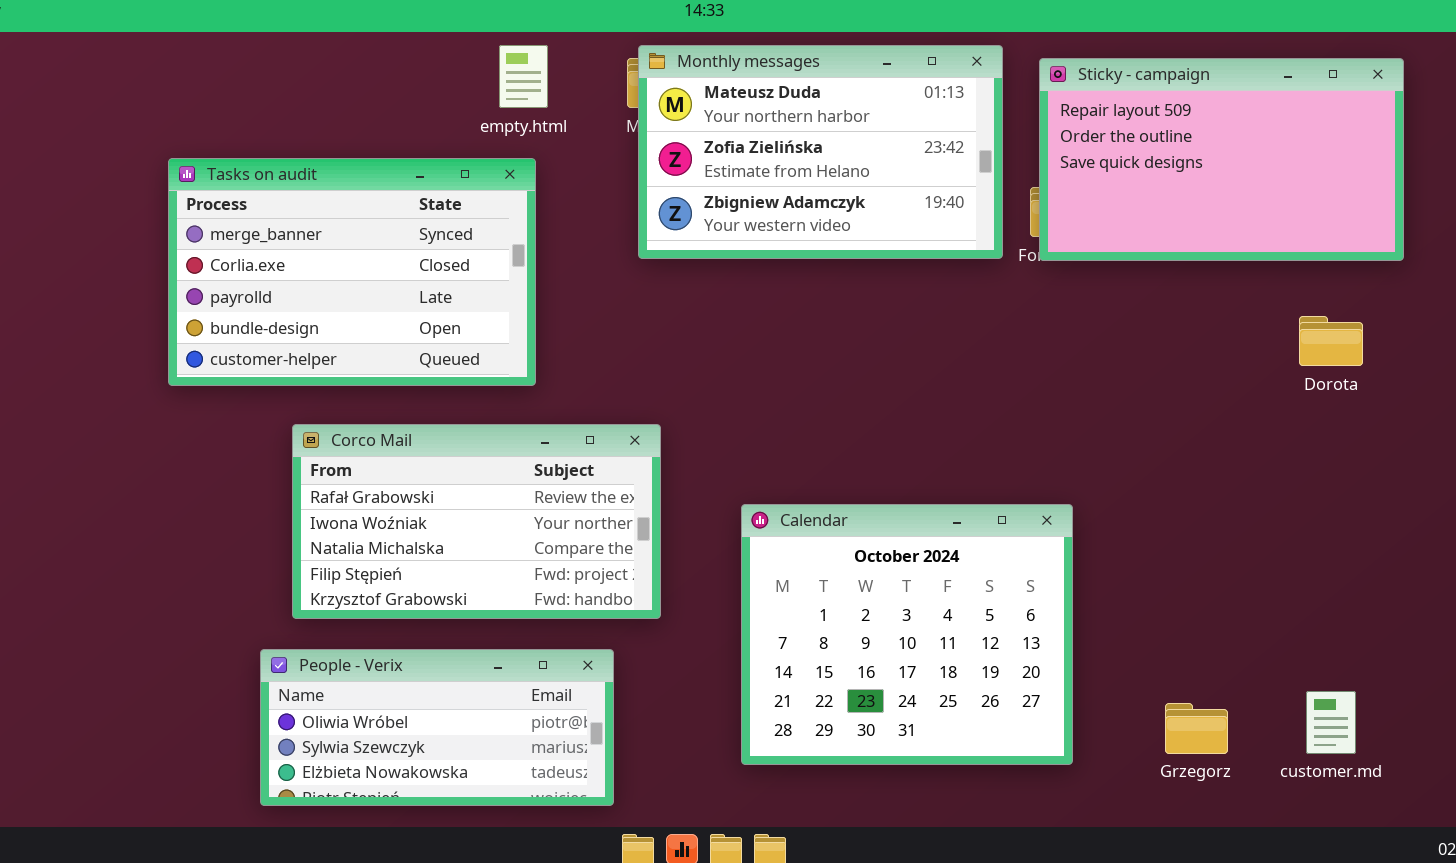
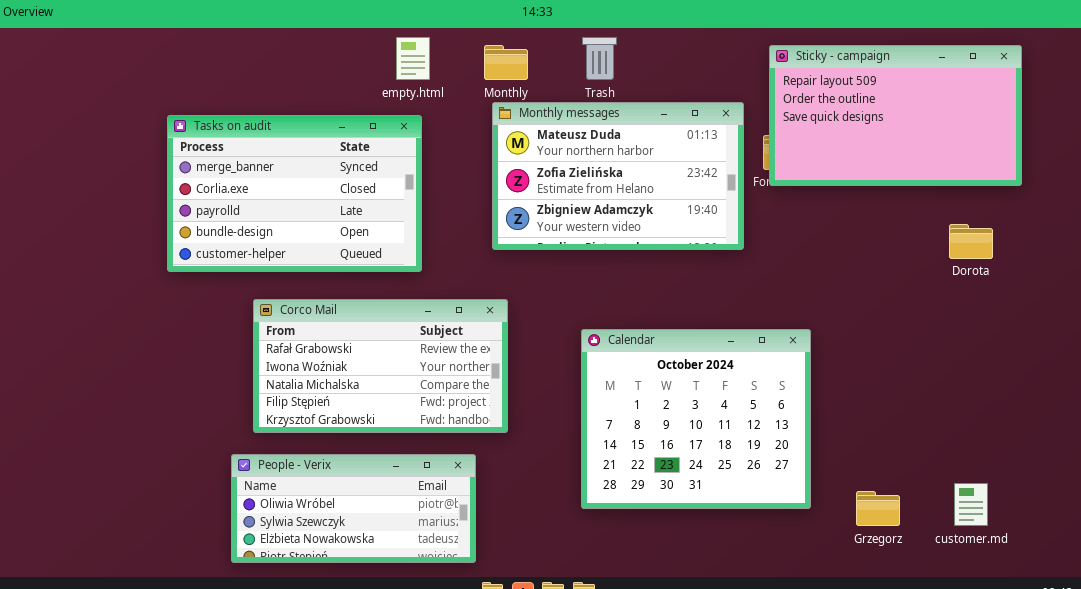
Monthly messages: [638,45,1003,259] -> [492,102,744,250], moved
Calendar: [741,504,1073,765] -> [581,329,811,509], moved

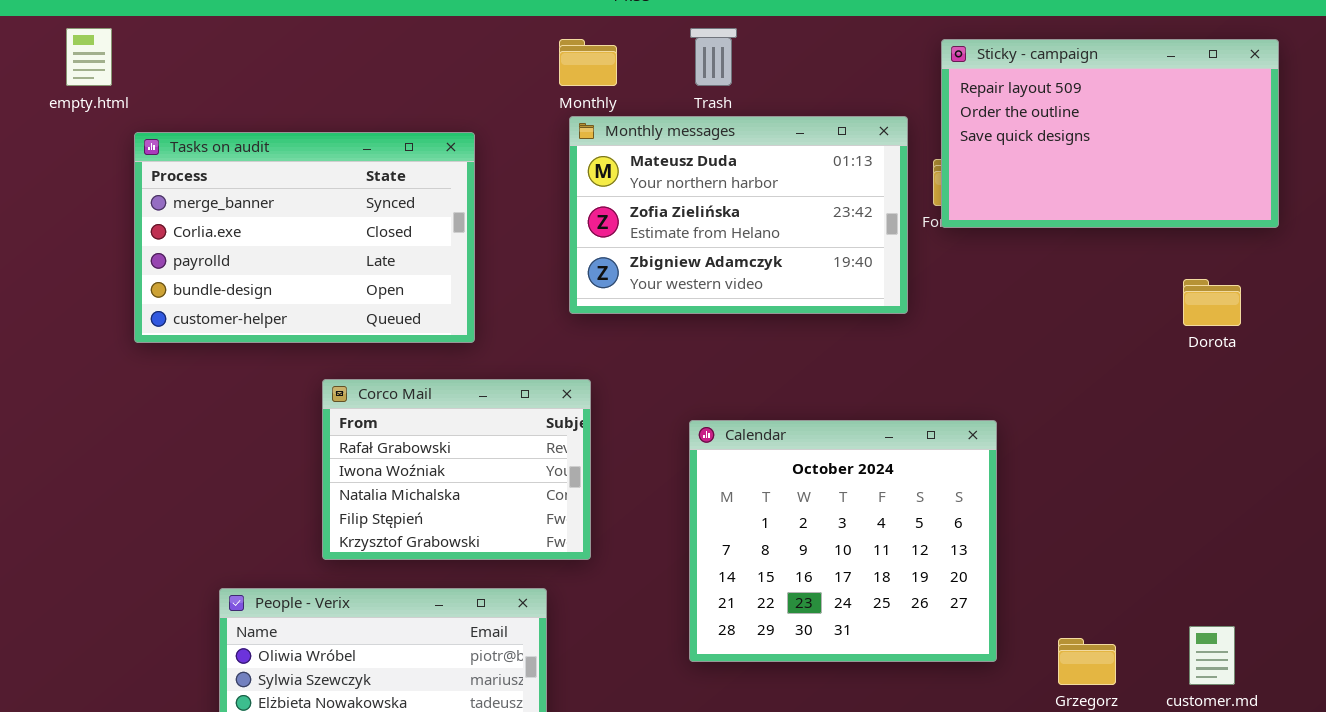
empty.html: [396,37,430,80] -> [66,28,112,86], moved
Corco Mail: [253,299,508,433] -> [322,379,591,560], resized

